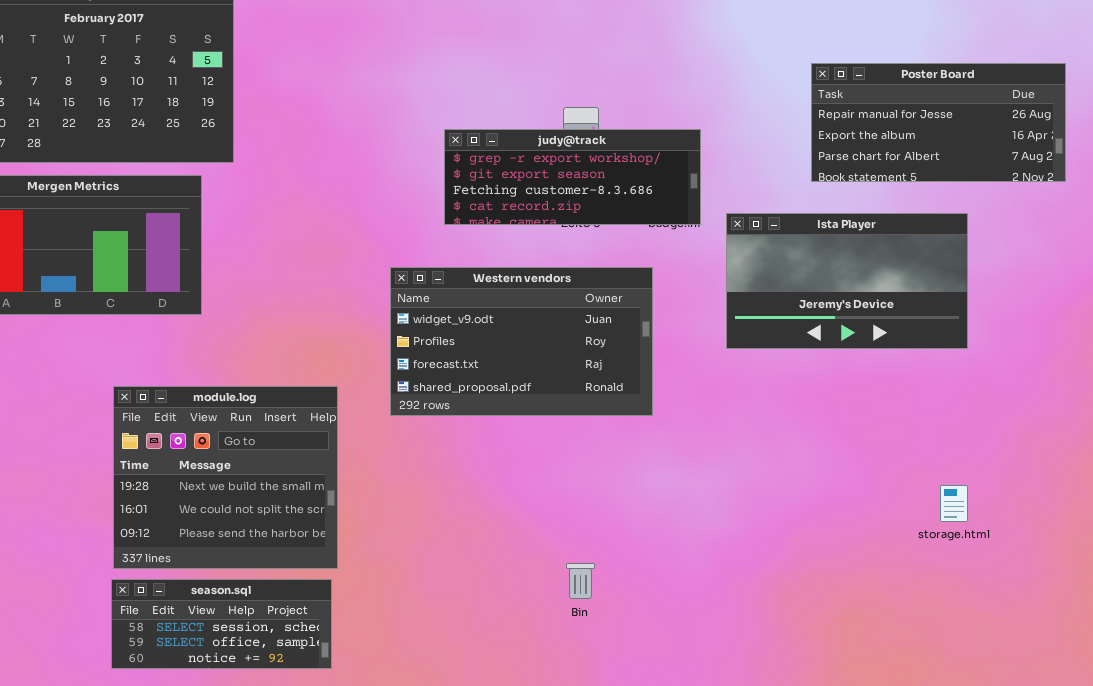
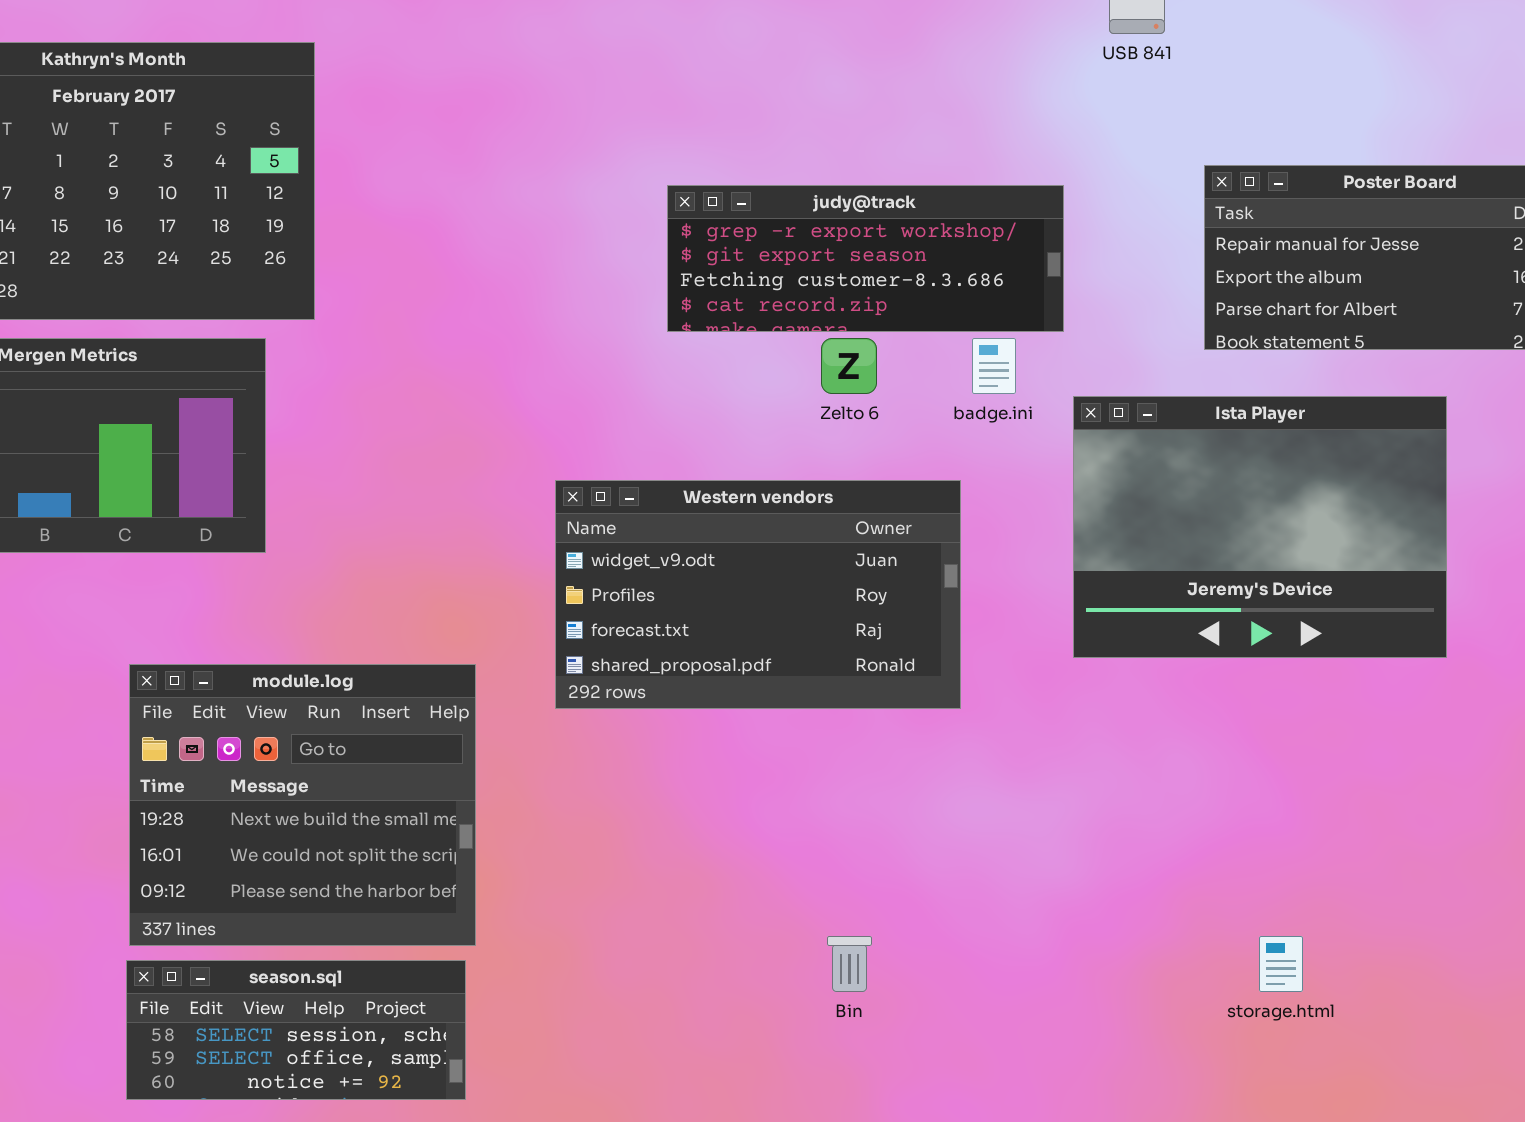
judy@track: [444,129,701,225] -> [667,185,1064,332], moved
Ista Player: [726,213,968,349] -> [1073,396,1447,658], resized
storage.html: [940,485,968,522] -> [1259,936,1303,992], moved

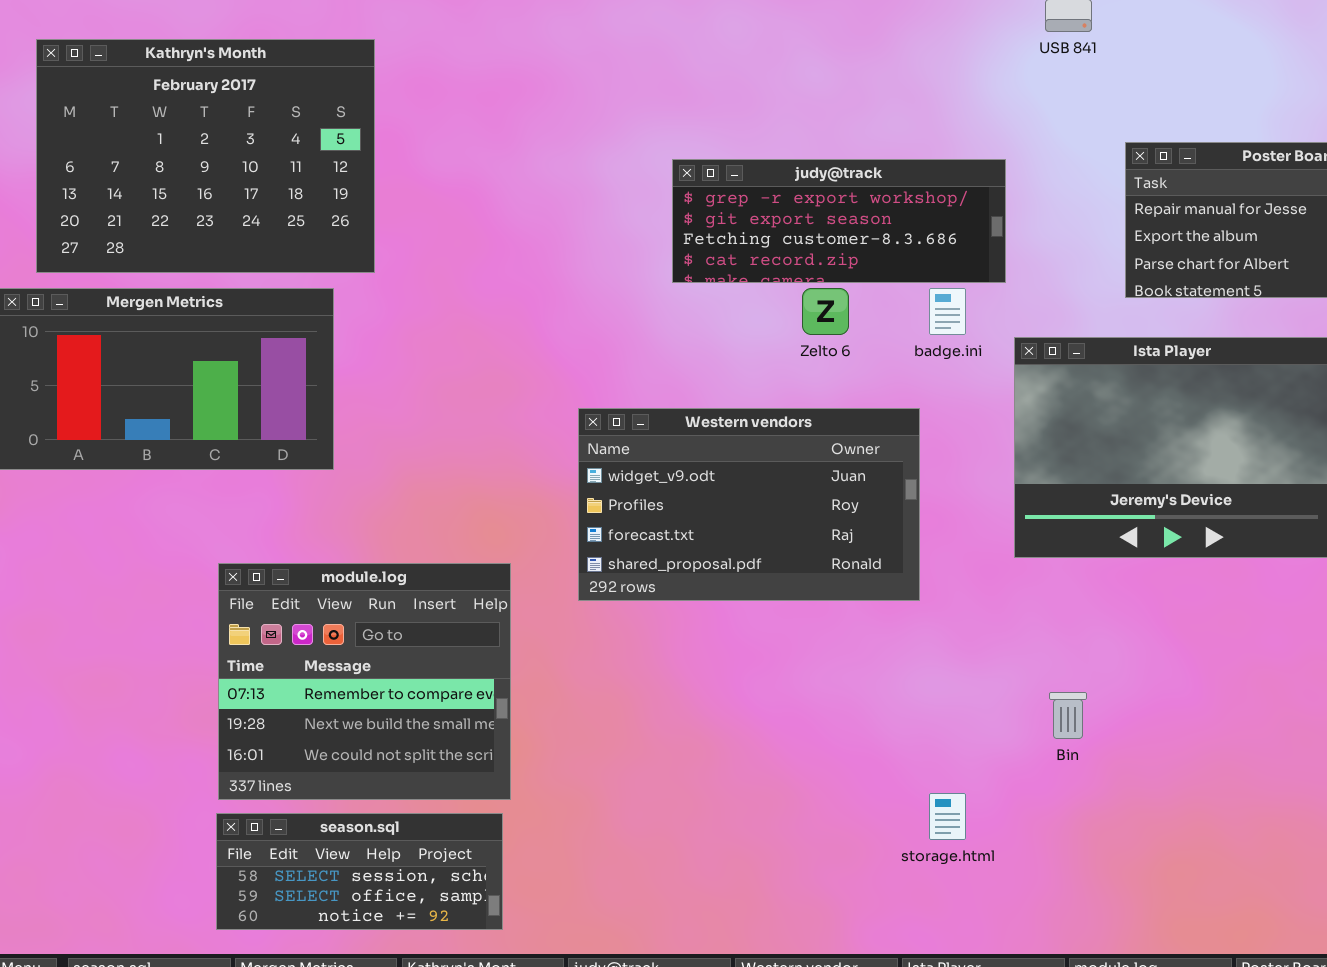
module.log: [129,664,476,946] -> [218,563,511,800], scrolled up 1 row
Bin: [827,936,872,992] -> [1049,692,1087,739], moved
storage.html: [1259,936,1303,992] -> [929,793,966,840], moved

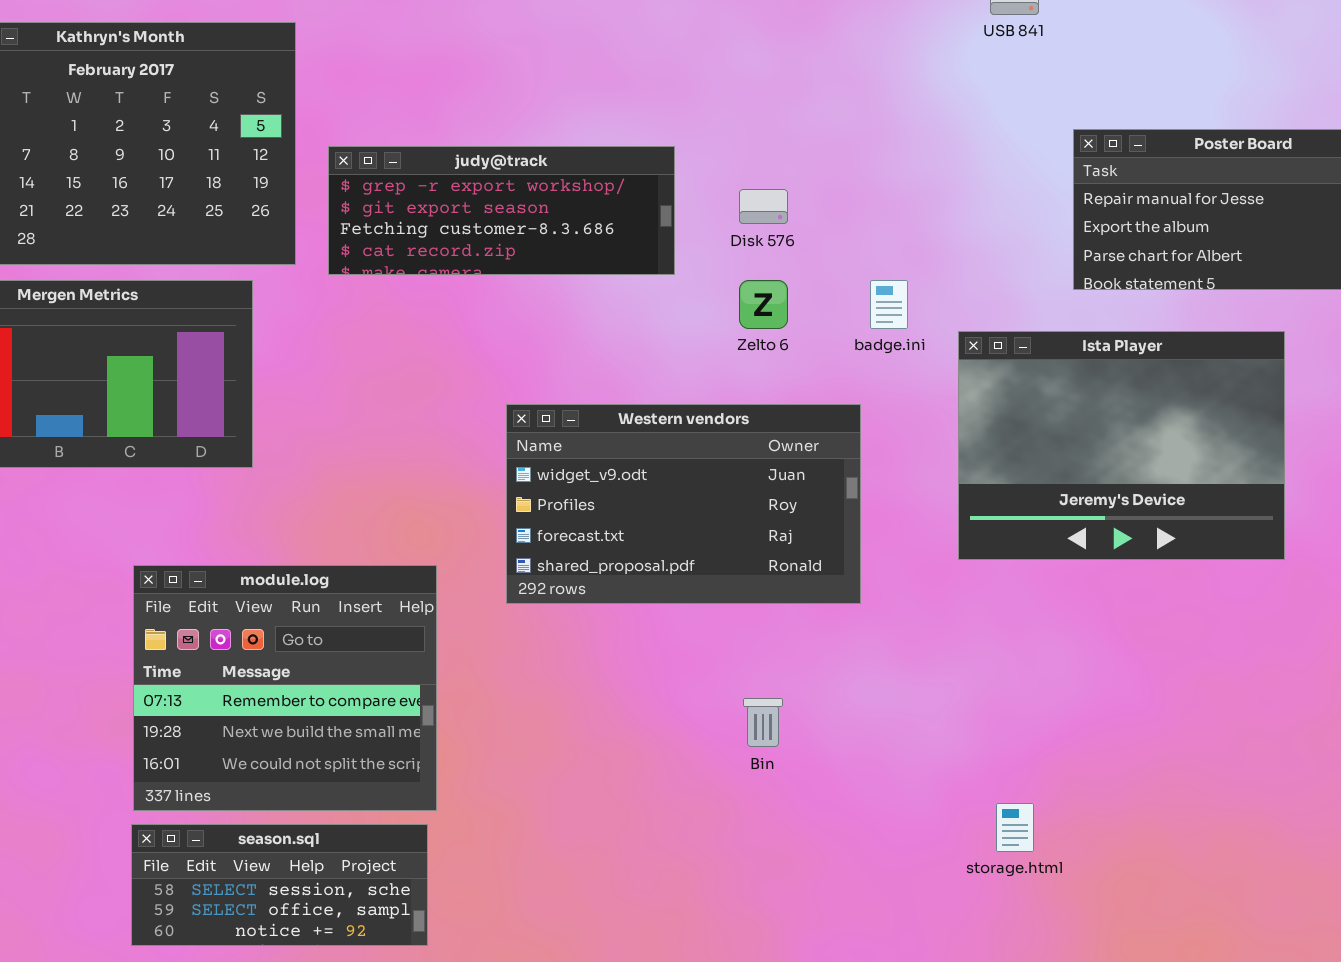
judy@track: [672,159,1006,283] -> [328,146,675,275], moved
Bin: [1049,692,1087,739] -> [743,698,783,747], moved
storage.html: [929,793,966,840] -> [996,803,1034,852], moved

